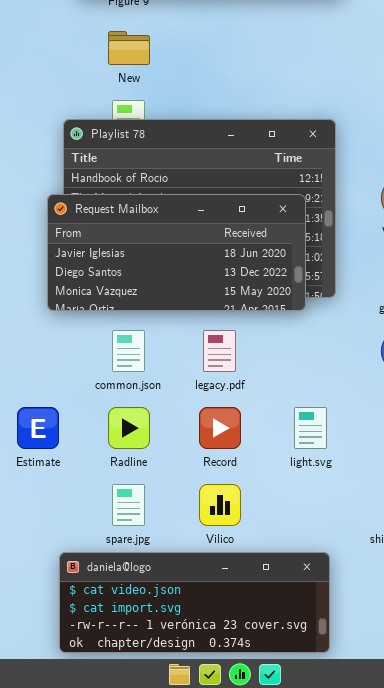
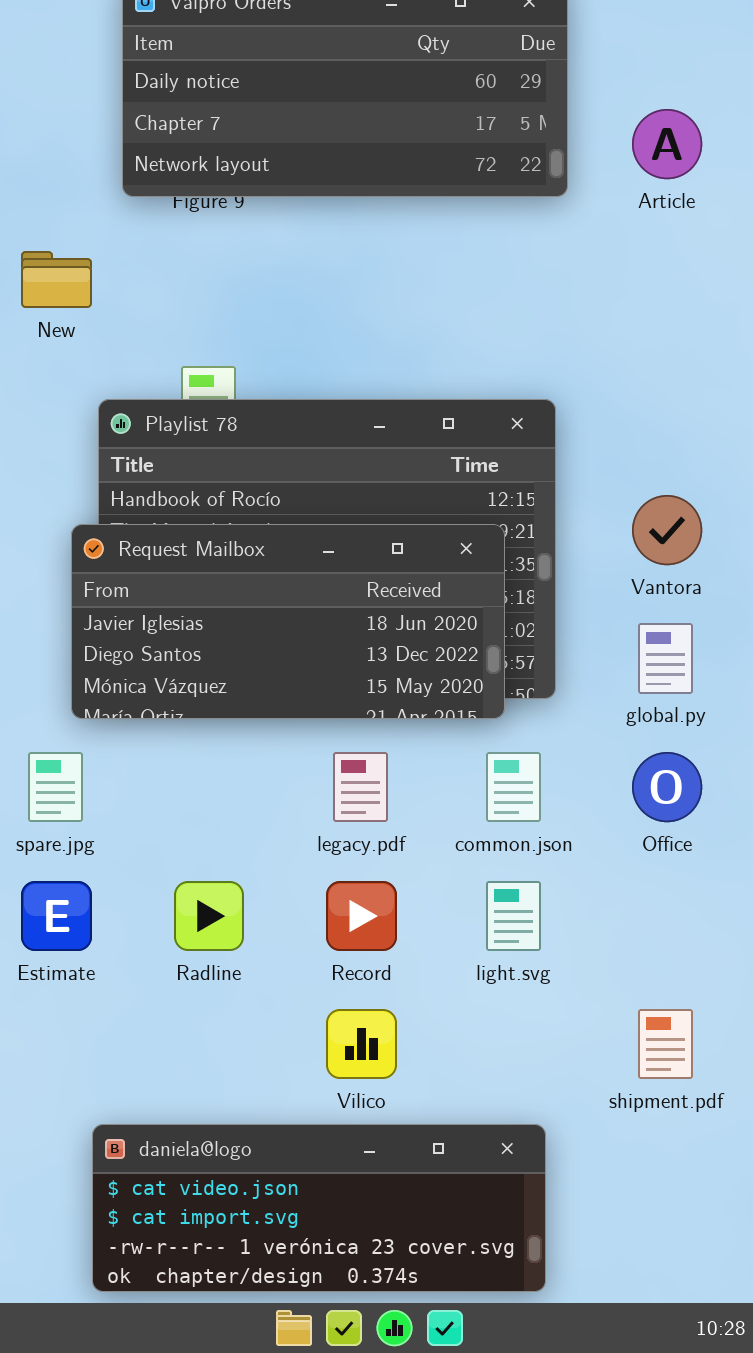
New: [108,31,150,65] -> [21,251,92,308], moved
common.json: [112,330,145,372] -> [486,752,541,822], moved
spare.jpg: [112,484,145,526] -> [28,752,83,822], moved

